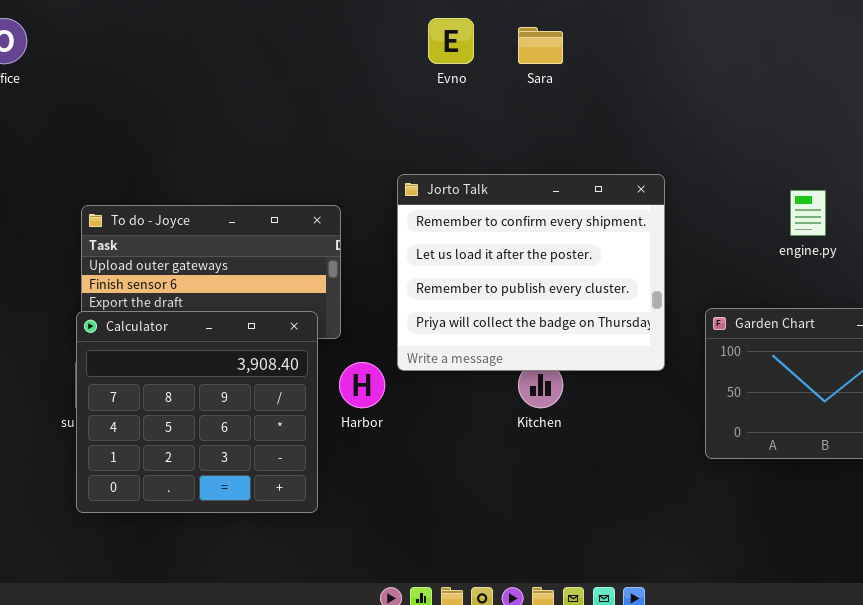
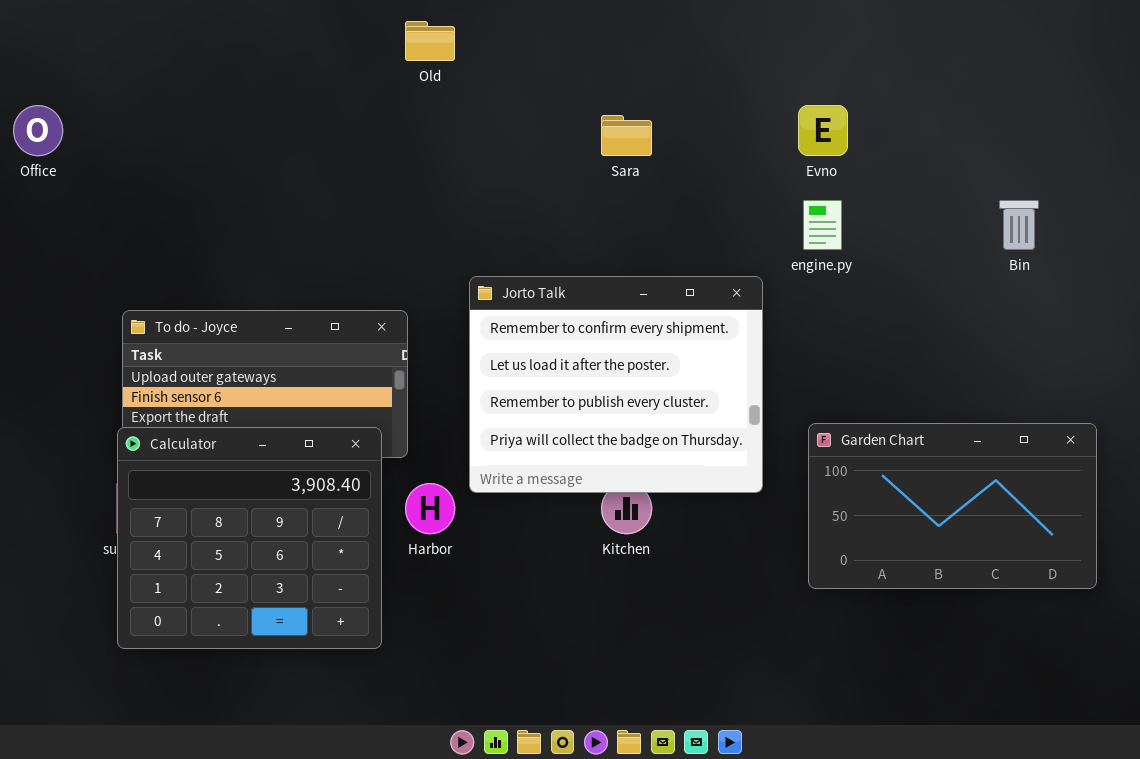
Evno: [428,18,474,64] -> [798,105,848,156], moved
engine.py: [790,190,826,236] -> [803,200,842,250], moved

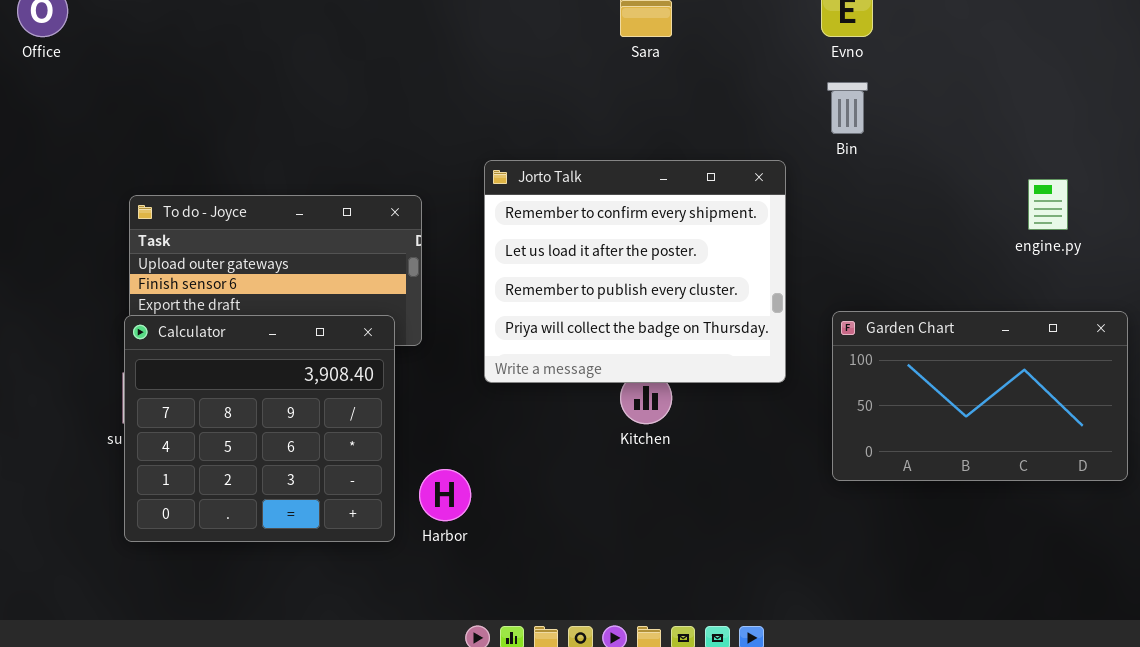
engine.py: [803,200,842,250] -> [1028,179,1068,230], moved
Bin: [999,200,1039,250] -> [827,82,868,134], moved
Harbor: [405,483,455,534] -> [419,469,471,521], moved

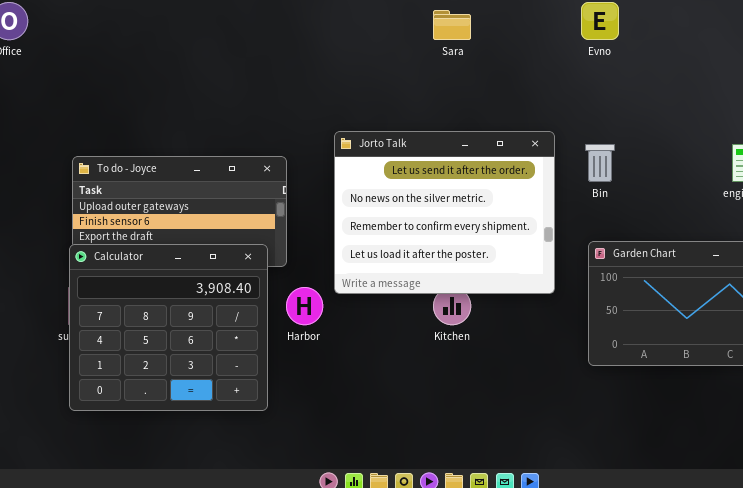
Bin: [827,82,868,134] -> [585,144,615,182], moved
Jorto Talk: [484,160,786,383] -> [334,131,555,294], scrolled up 2 rows
Harbor: [419,469,471,521] -> [286,287,323,325], moved

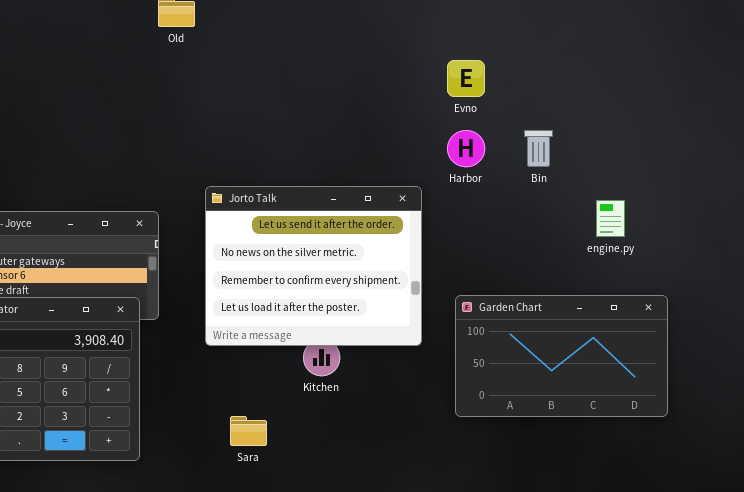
Sara: [433,10,471,40] -> [230,416,267,446], moved
Bin: [585,144,615,182] -> [524,130,553,167], moved
Harbor: [286,287,323,325] -> [447,130,485,167], moved

